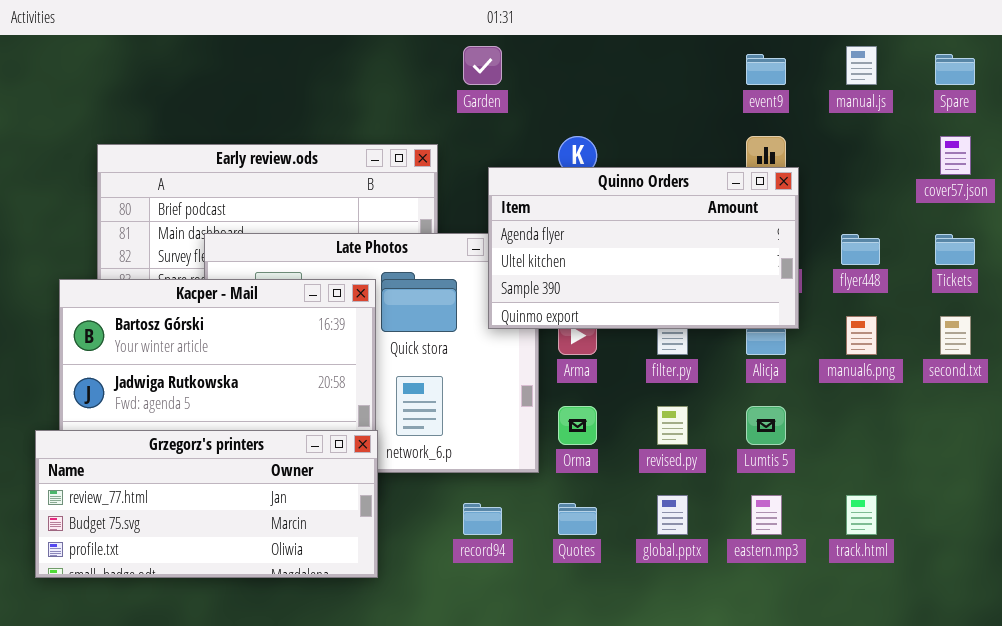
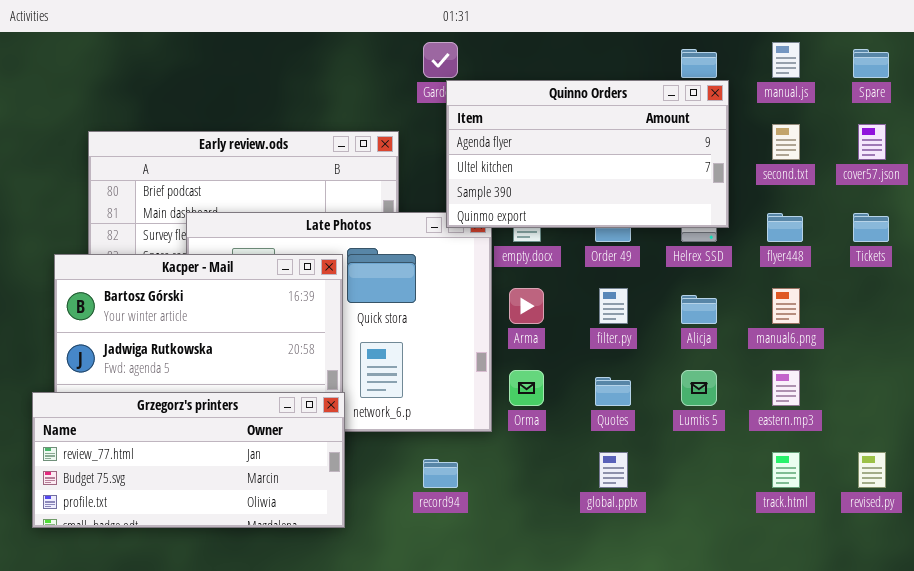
Quinno Orders: [488,167,799,329] -> [446,80,729,228], moved
second.txt: [940,316,971,355] -> [772,124,800,160], moved
revised.py: [657,406,688,445] -> [858,452,886,488], moved
eastern.mp3: [751,495,782,535] -> [772,370,800,406], moved
Quotes: [558,503,597,535] -> [595,377,631,406], moved

